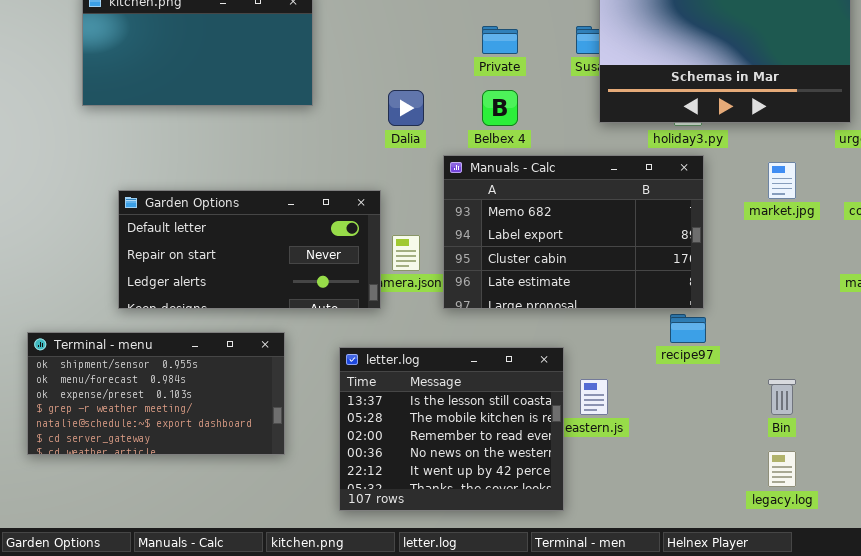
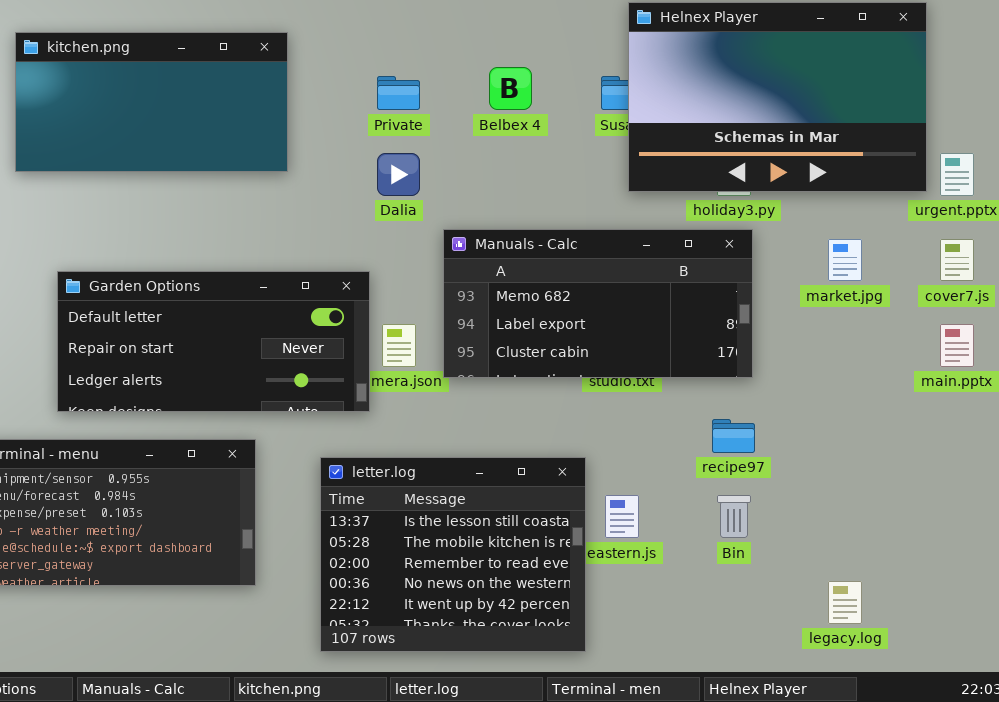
Private: [482,26,518,54] -> [377,76,420,110], moved
Belbex 4: [482,90,518,126] -> [489,67,532,110], moved
Manuals - Calc: [443,155,704,309] -> [443,229,753,378], resized
Bin: [768,379,796,415] -> [717,495,751,538], moved

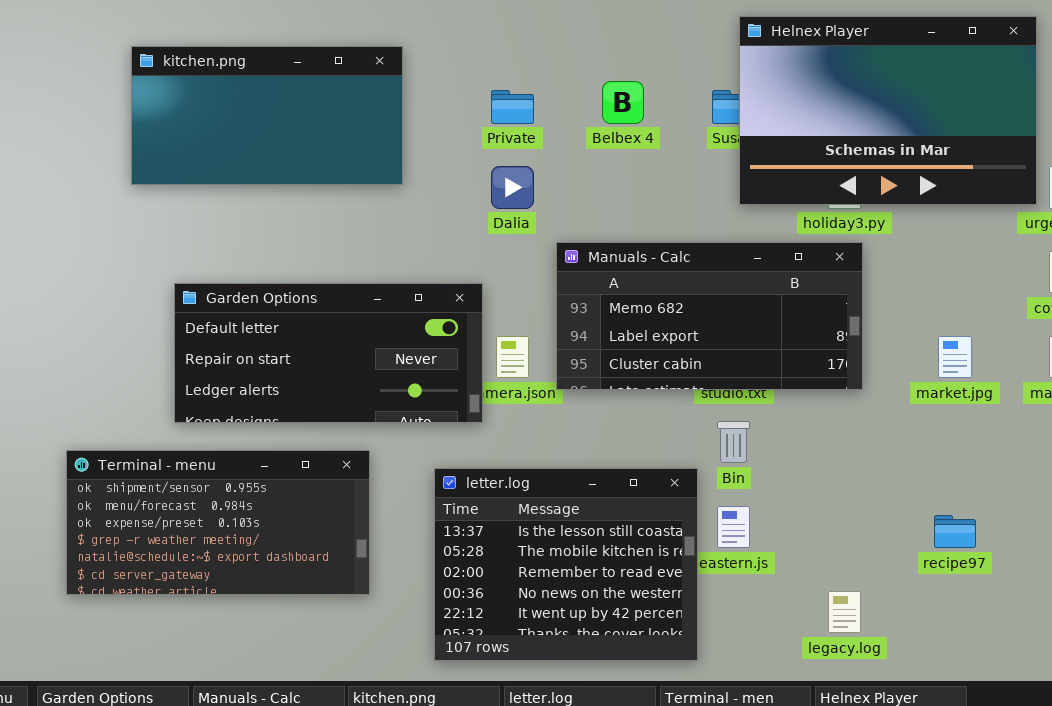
market.jpg: [828,239,862,281] -> [938,336,972,378], moved
recipe97: [712,419,755,453] -> [934,515,976,548], moved
Bin: [717,495,751,538] -> [717,421,750,463], moved
legacy.log: [828,581,862,624] -> [828,591,861,633], moved

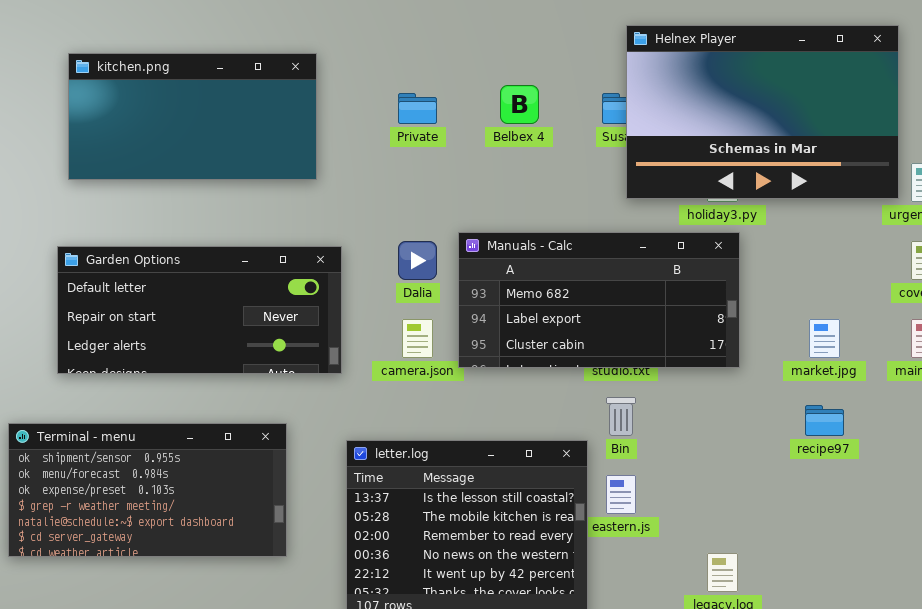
Dalia: [491,166,534,209] -> [398,241,437,280], moved
Garden Options: [174,283,483,423] -> [57,246,342,374], moved
recipe97: [934,515,976,548] -> [805,405,844,436], moved

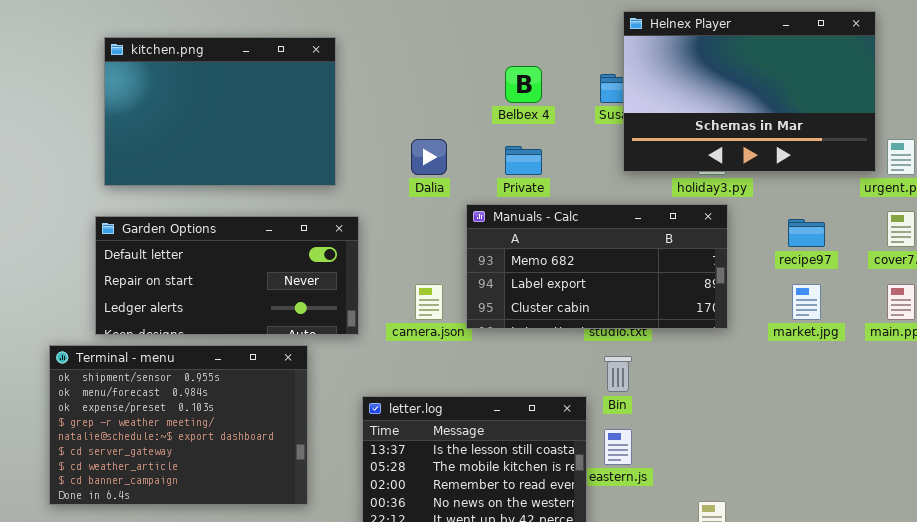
kitchen.png: [68,53,317,180] -> [104,37,336,186], resized
Private: [398,93,437,124] -> [505,146,542,175], moved
Dalia: [398,241,437,280] -> [411,139,447,175], moved
recipe97: [805,405,844,436] -> [788,219,825,247], moved
Terminal - menu: [8,423,287,557] -> [49,345,308,505], resized

